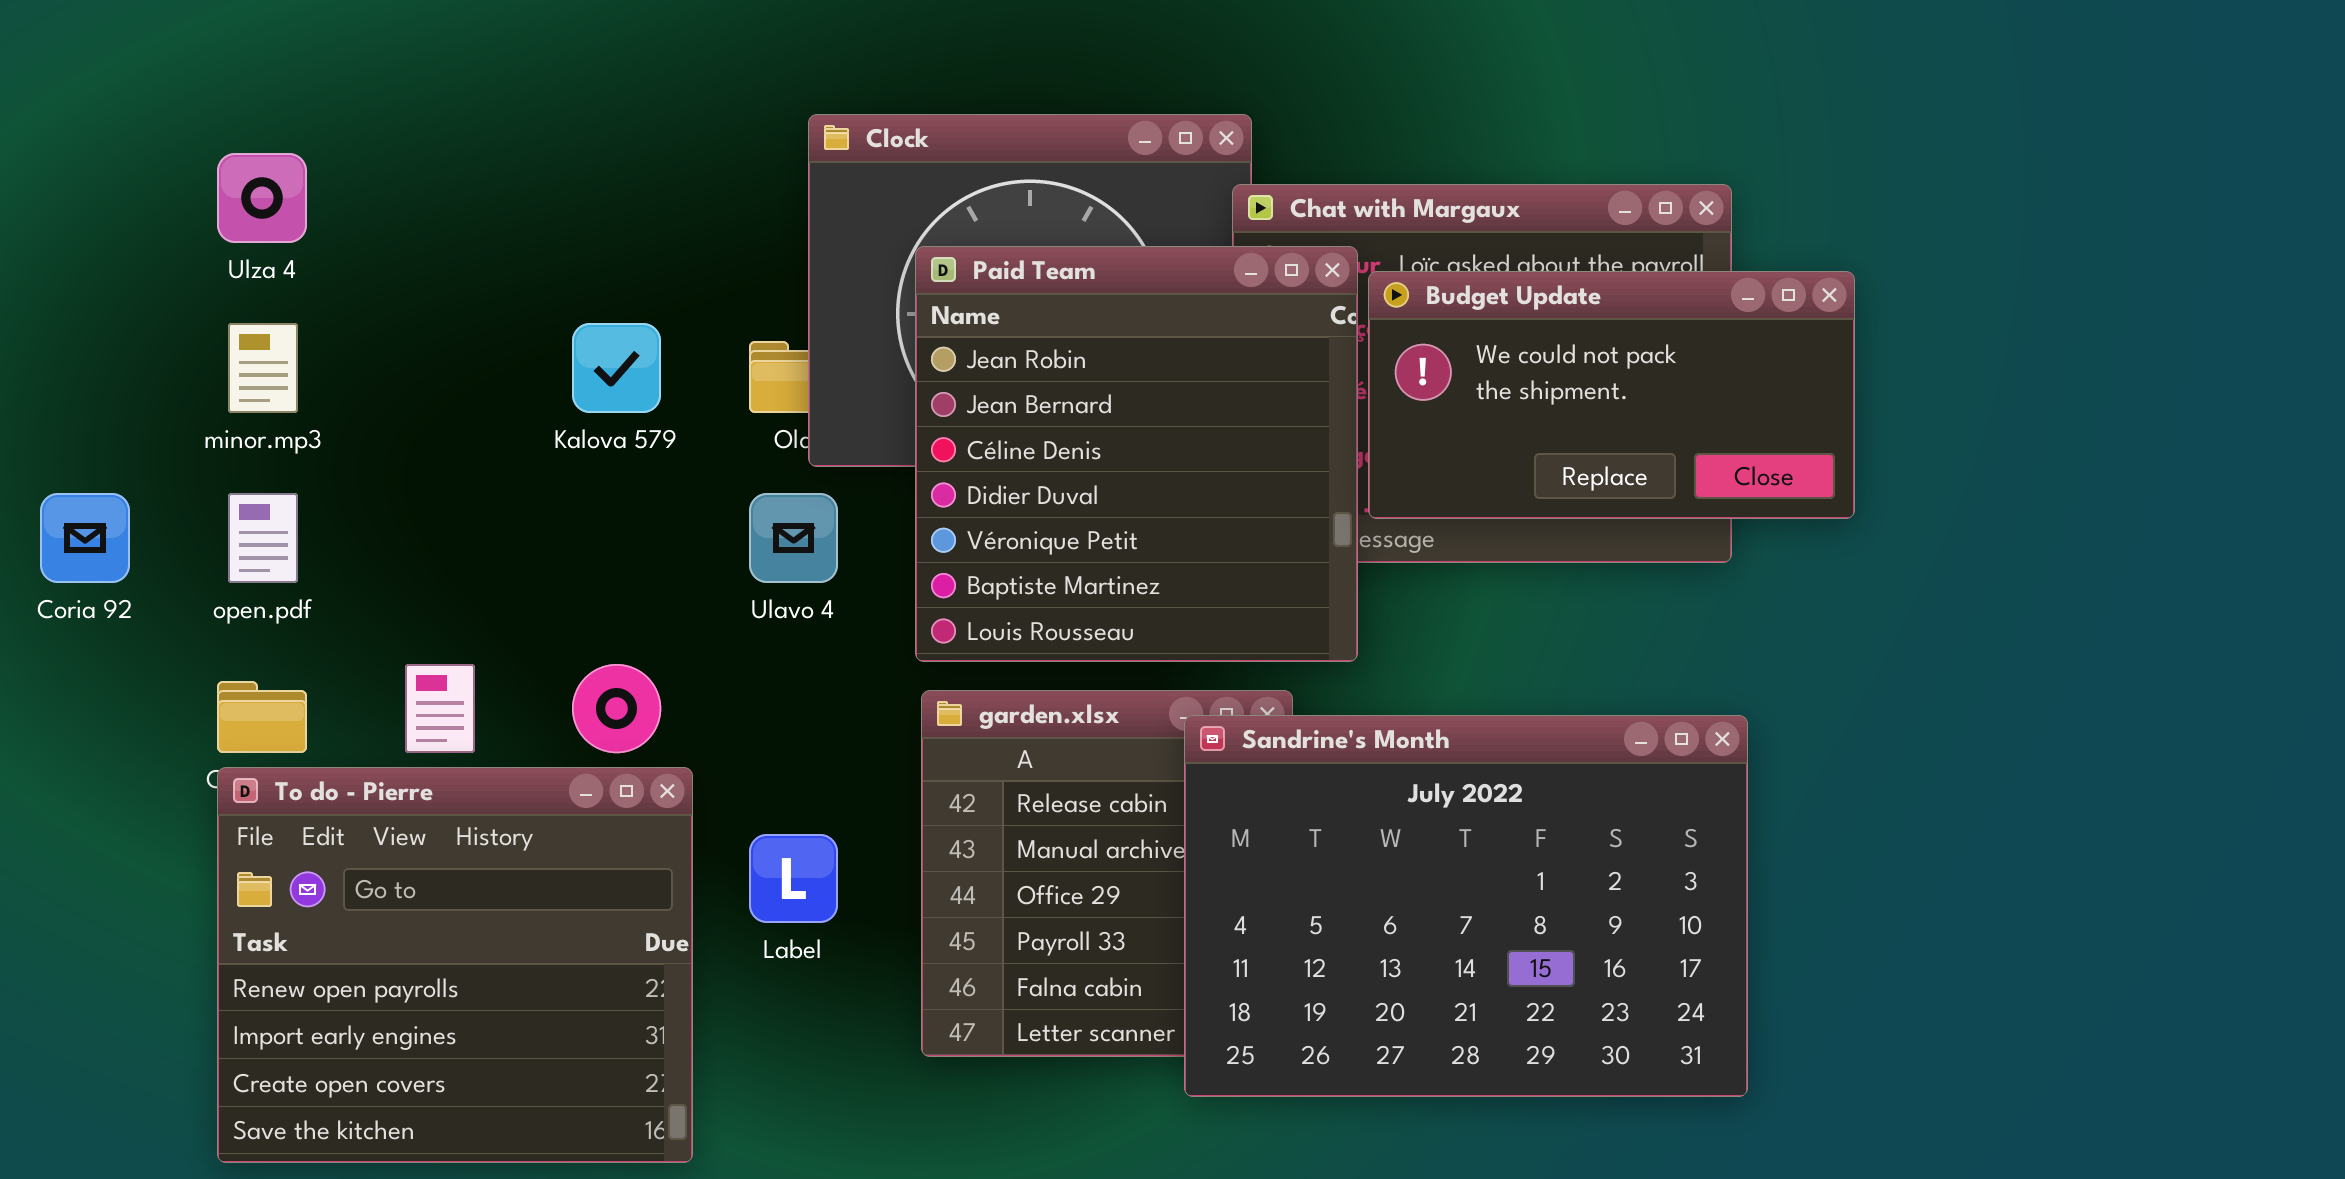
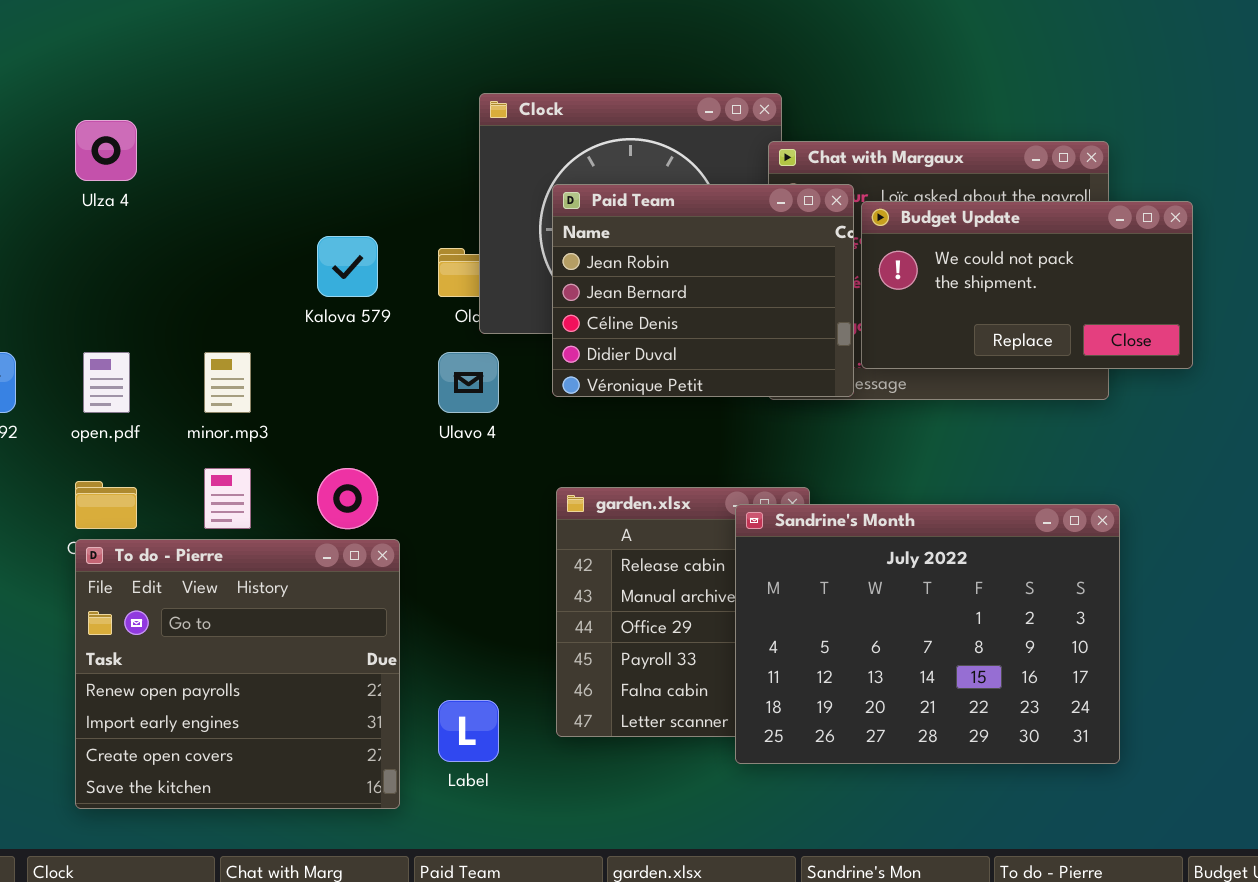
Paid Team: [915,246,1358,662] -> [552,184,854,397], resized
minor.mp3: [228,323,298,413] -> [204,352,251,413], moved
Label: [749,834,838,923] -> [438,700,499,762], moved

